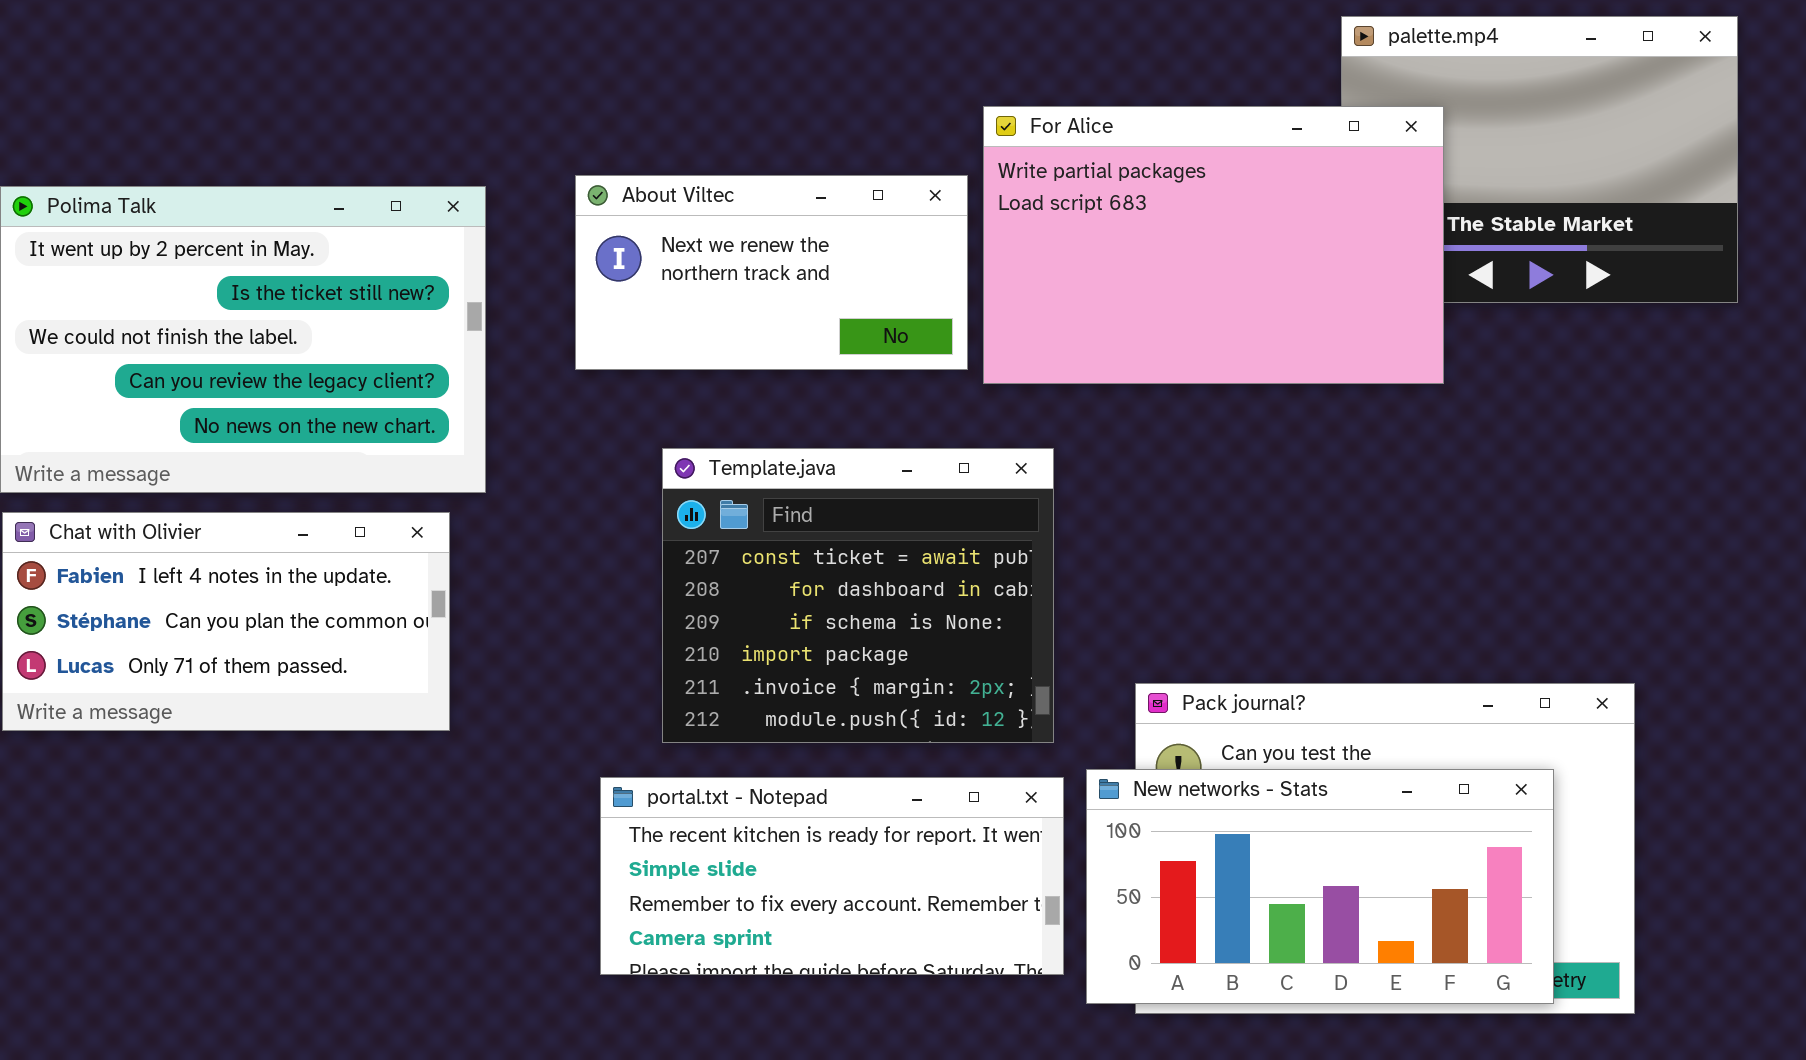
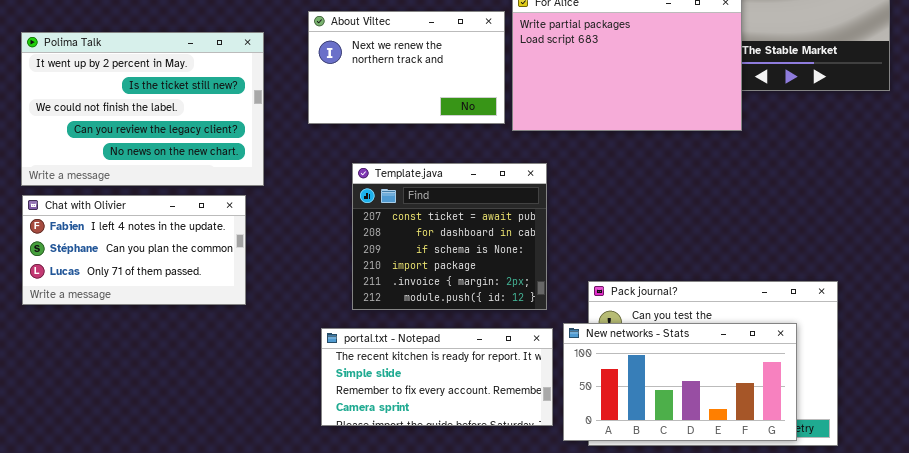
About Viltec: [575,175,968,370] -> [308,11,505,124], resized

